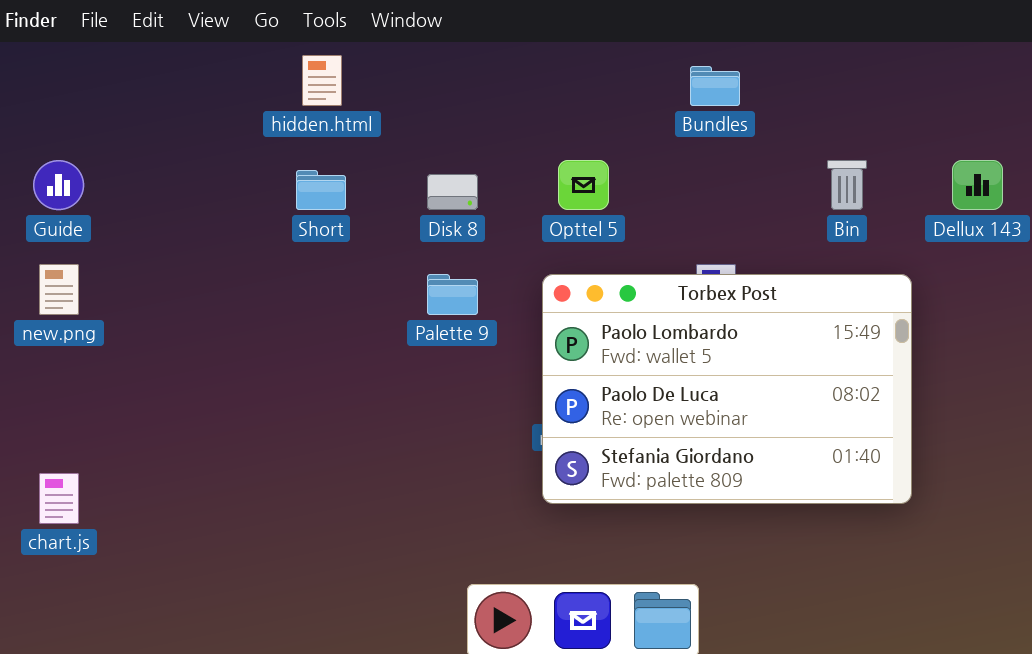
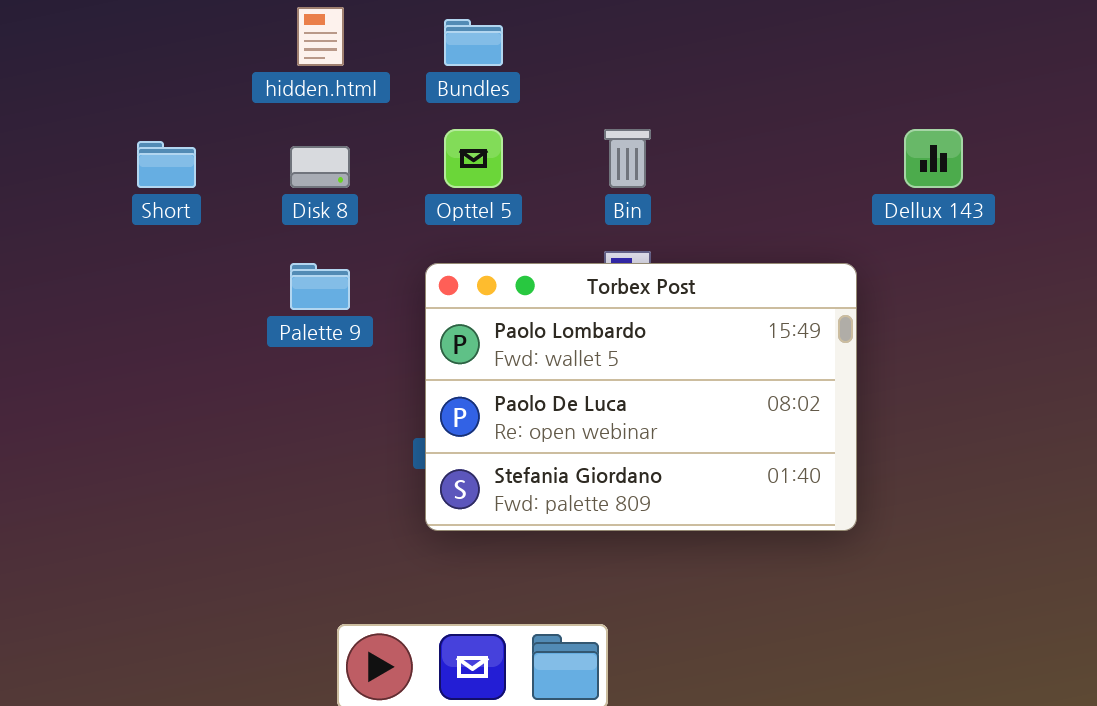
hidden.html: [302,55,342,106] -> [297,7,344,66], moved
Bundles: [690,66,740,106] -> [444,19,503,66], moved
Bin: [827,160,867,210] -> [604,129,651,188], moved

